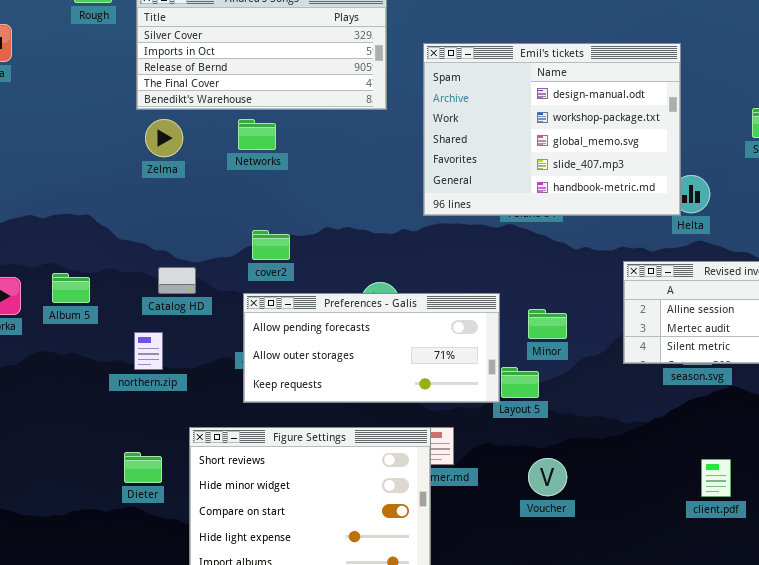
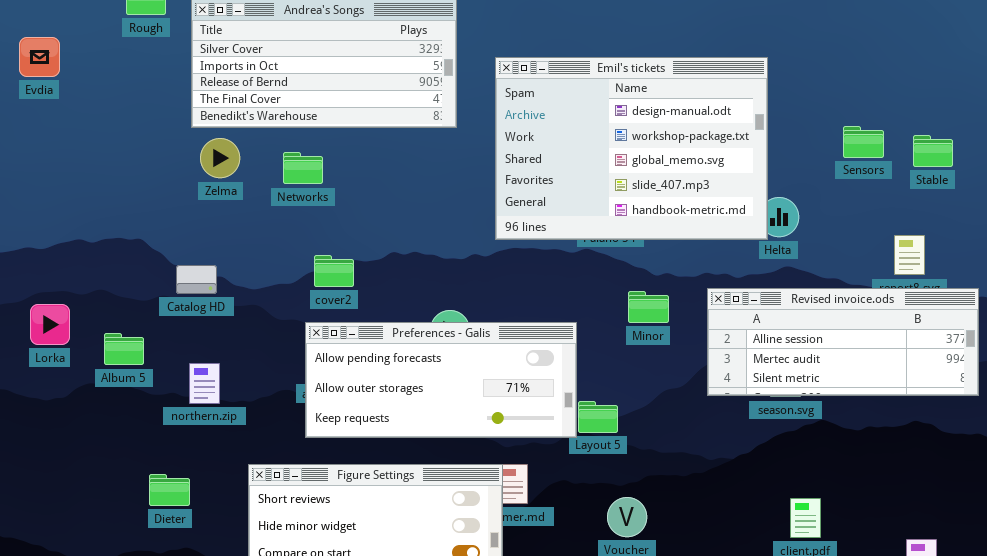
Networks: [238,119,276,150] -> [283,152,323,184], moved
Catalog HD: [158,267,196,294] -> [176,265,217,294], moved
Album 5: [52,273,90,303] -> [104,333,144,365], moved
Minor: [528,309,567,339] -> [628,291,669,323], moved
Dieter: [124,452,162,483] -> [149,474,190,506], moved

